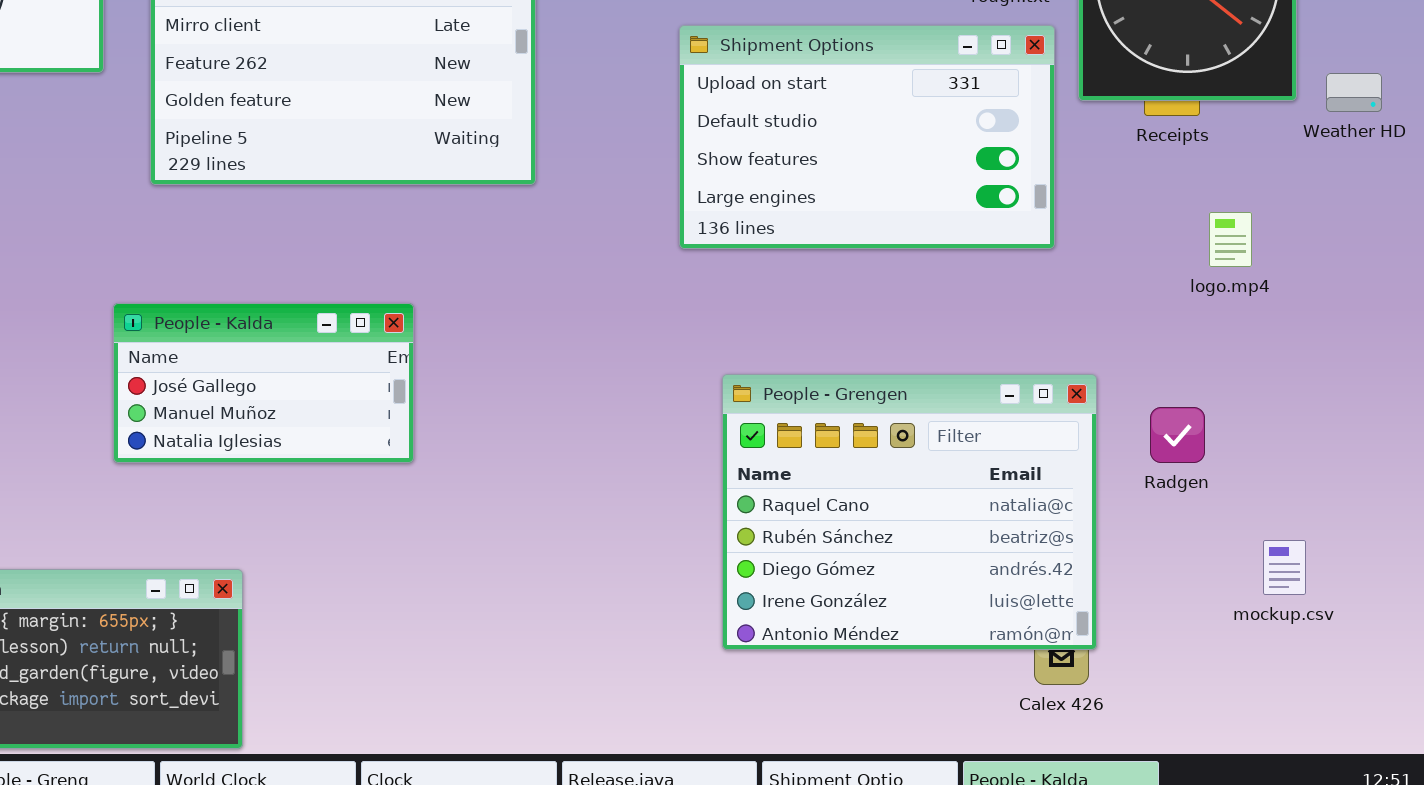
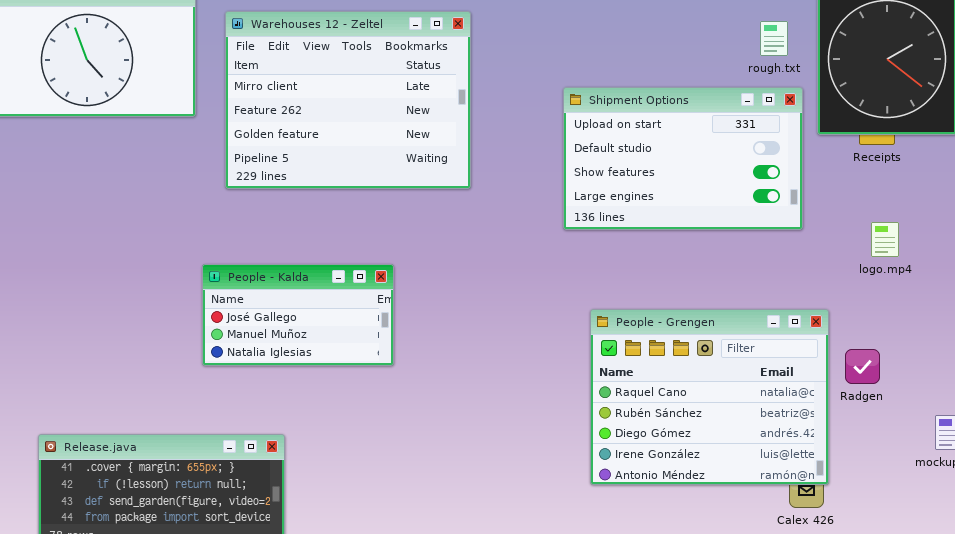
logo.mp4: [1209,212,1252,267] -> [871,222,899,257], moved
Radgen: [1150,407,1205,463] -> [845,349,880,384], moved

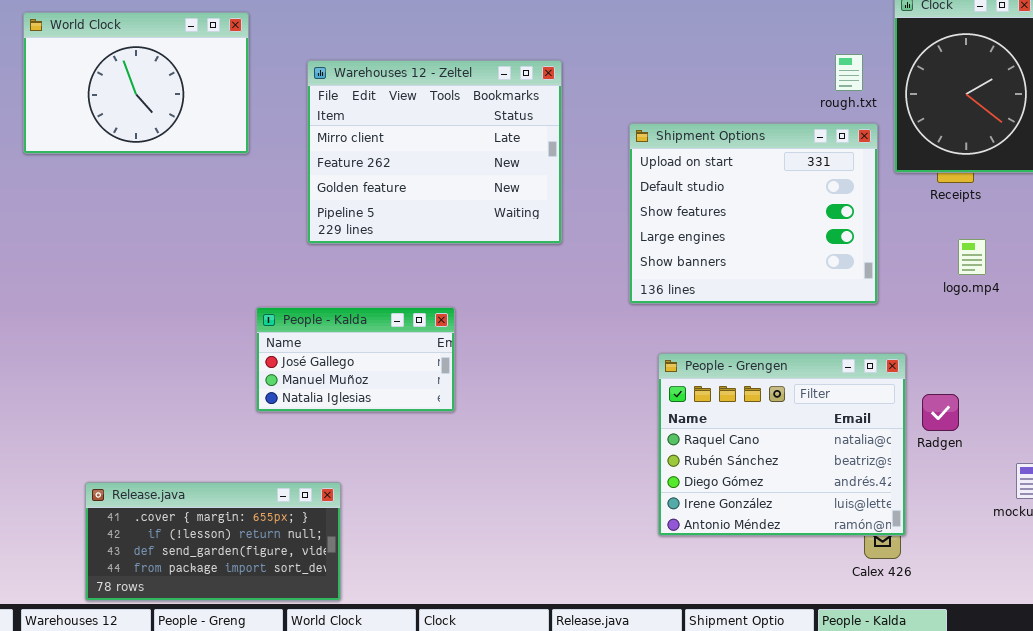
Warehouses 12 - Zeltel: [225,11,471,189] -> [307,60,562,244], moved
Shipment Options: [563,87,803,230] -> [629,123,878,304], resized
logo.mp4: [871,222,899,257] -> [958,239,986,275], moved

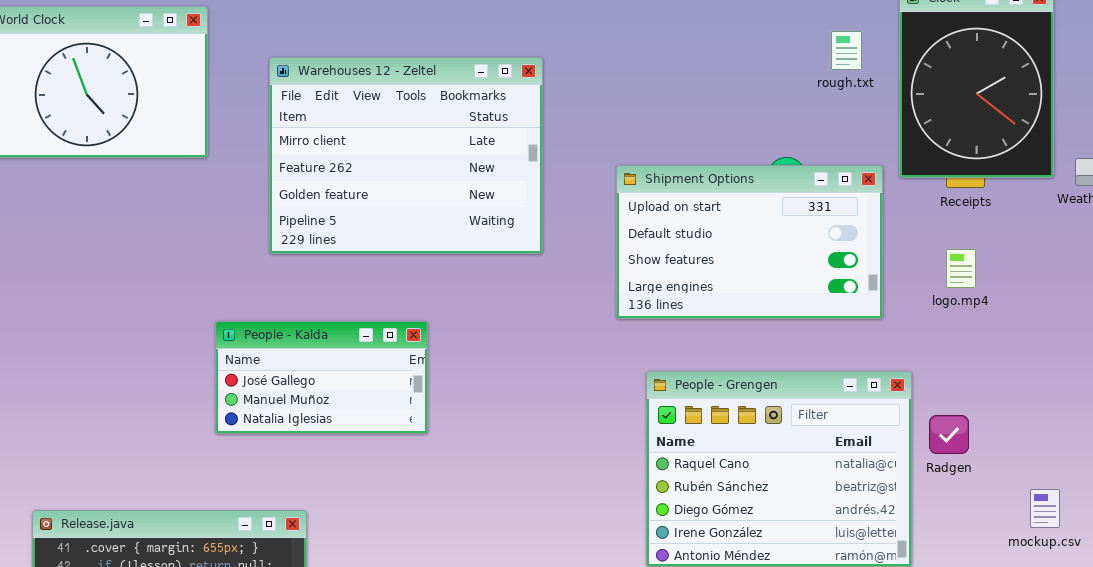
rough.txt: [835,54,863,91] -> [831,31,862,70], moved
Shipment Options: [629,123,878,304] -> [616,165,883,319], resized
logo.mp4: [958,239,986,275] -> [946,249,976,288], moved

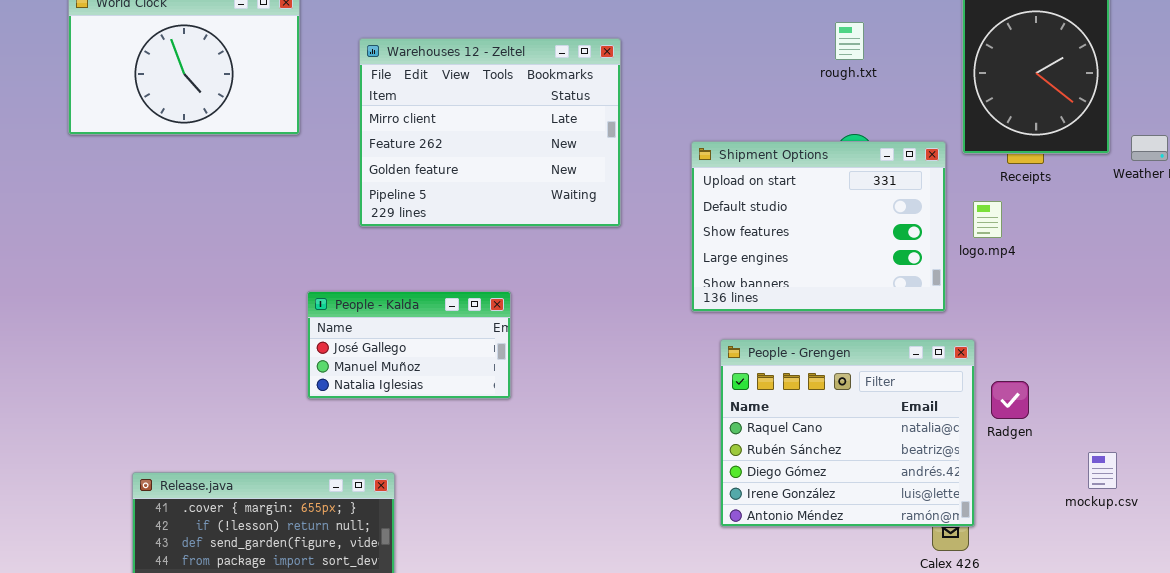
rough.txt: [831,31,862,70] -> [835,22,864,60], moved
Shipment Options: [616,165,883,319] -> [691,141,946,312], resized
logo.mp4: [946,249,976,288] -> [973,201,1002,238], moved

